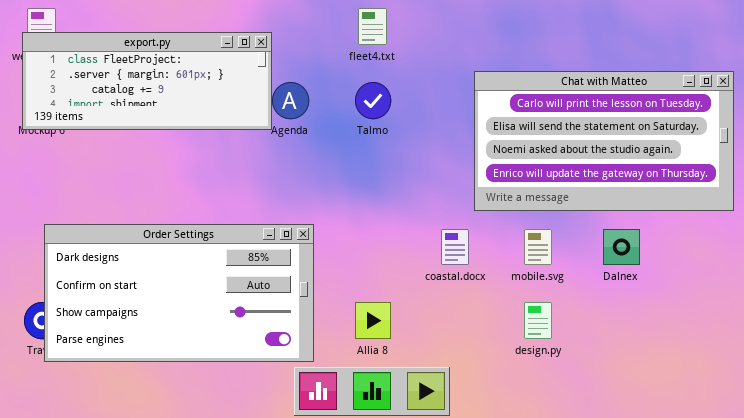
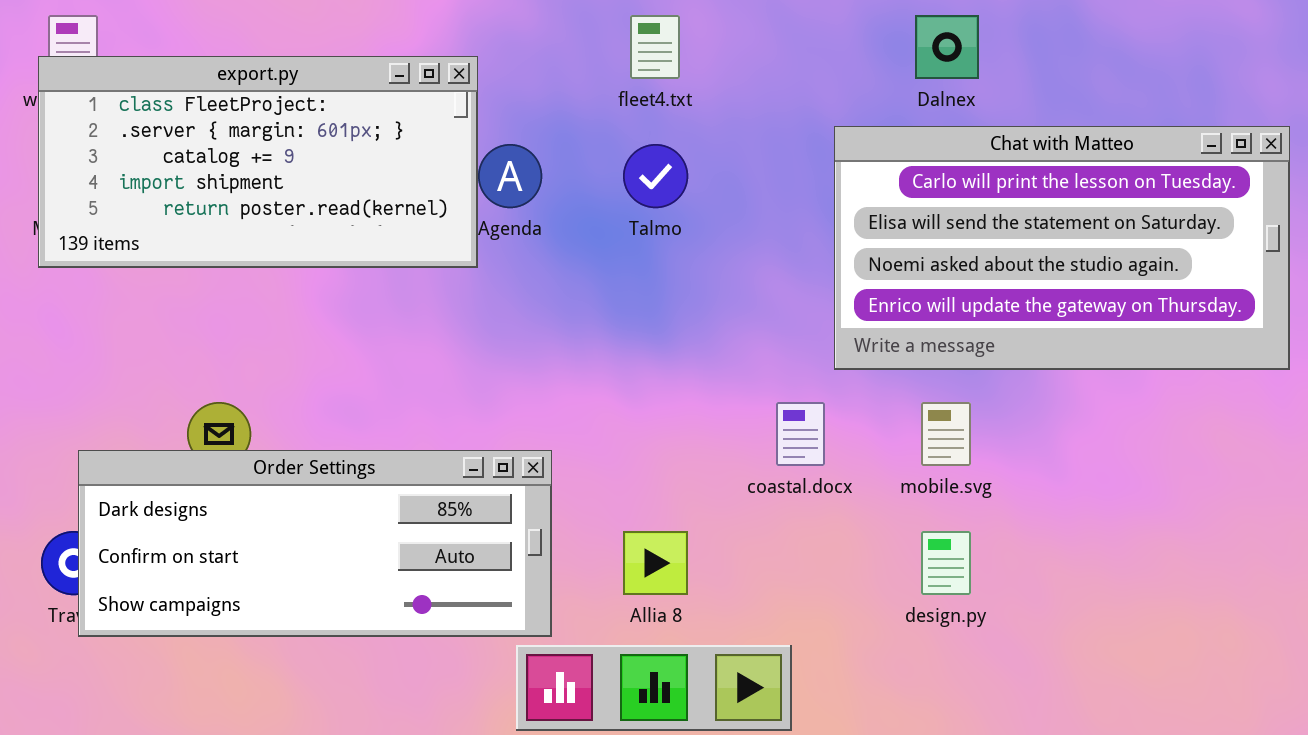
export.py: [22,32,272,130] -> [38,56,478,268], resized
Order Settings: [44,224,314,362] -> [78,450,552,637], resized
Dalnex: [603,229,640,265] -> [915,15,979,79], moved

